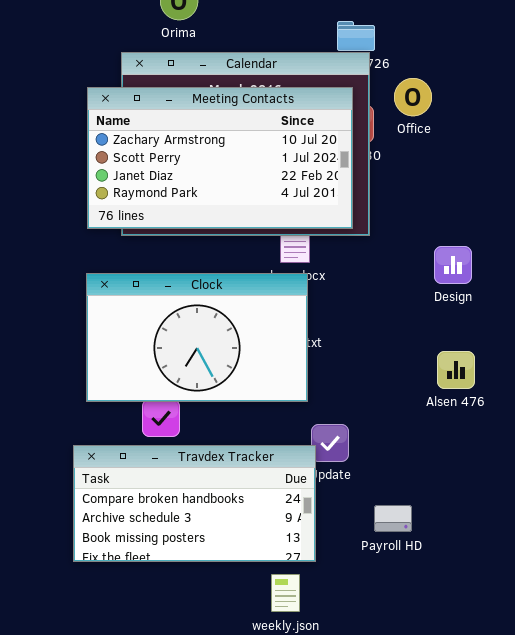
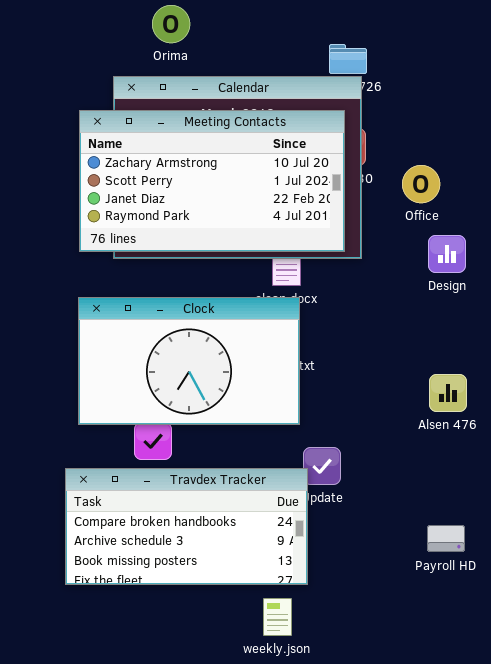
Office: [394,78,432,116] -> [402,165,440,203], moved
Design: [434,246,472,284] -> [428,235,466,273], moved
Payroll HD: [374,505,412,532] -> [427,525,465,552], moved

